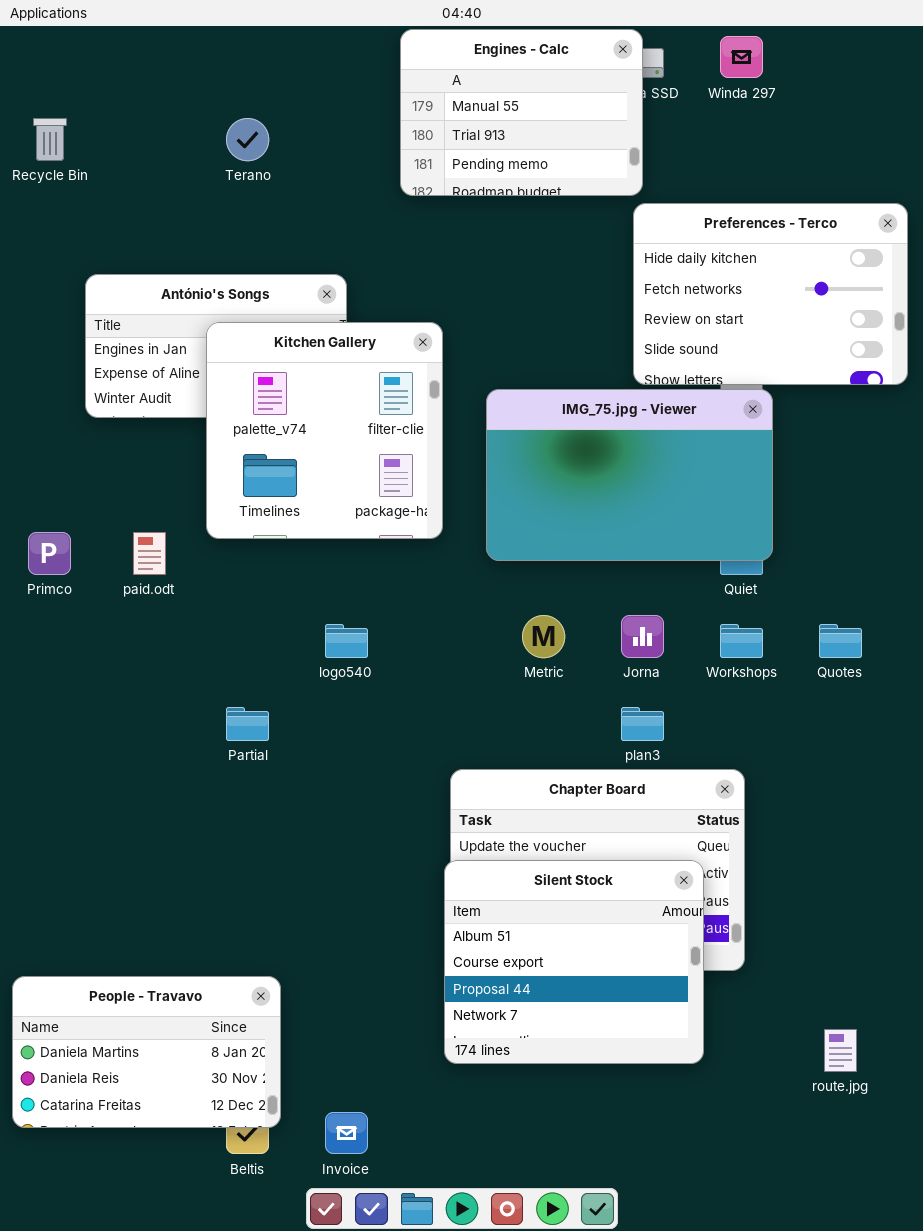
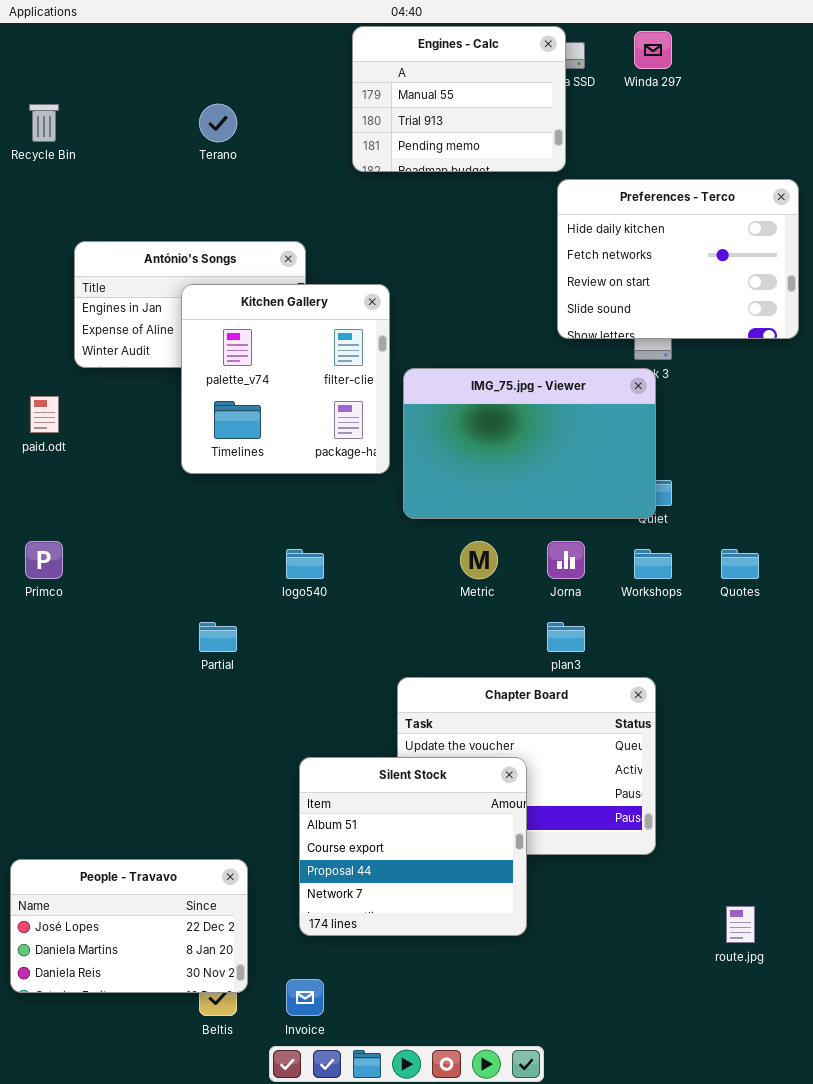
IMG_75.jpg - Viewer: [486,389,773,561] -> [403,368,656,519], moved
Primco: [28,532,71,575] -> [25,541,63,579], moved
paid.odt: [133,532,166,575] -> [30,396,59,433], moved
Silent Stock: [444,860,704,1064] -> [299,757,527,936], moved
People - Travavo: [12,976,281,1128] -> [10,859,248,993], scrolled up 1 row

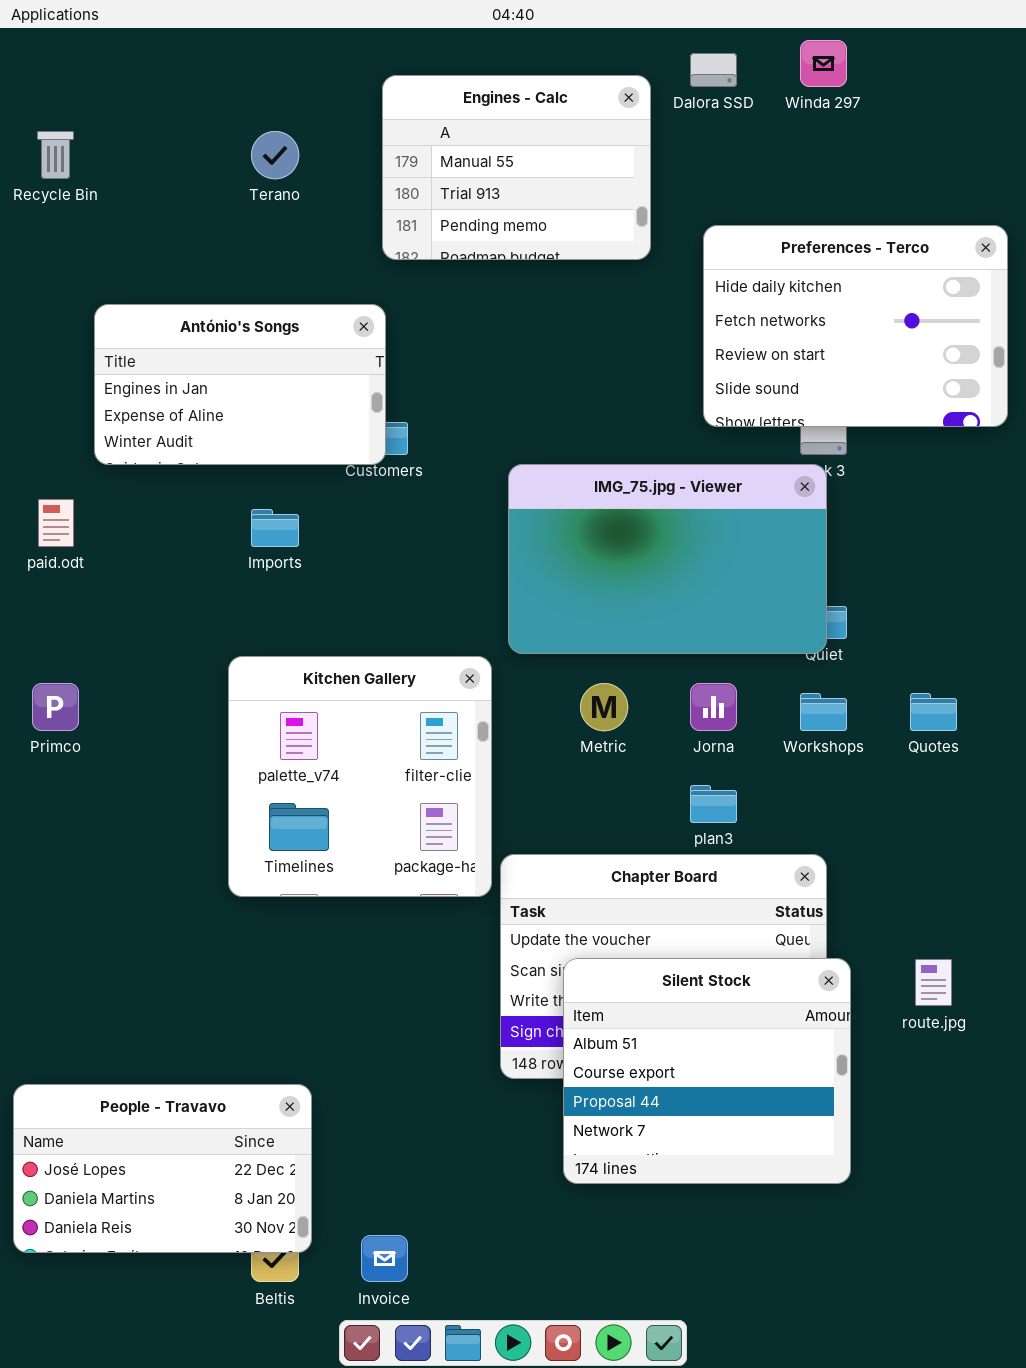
Engines - Calc: [352,26,566,172] -> [382,75,651,260], moved
Kitchen Gallery: [181,284,390,474] -> [228,656,492,897], moved
Silent Stock: [299,757,527,936] -> [563,958,851,1184], moved
route.jpg: [726,906,755,943] -> [915,959,952,1006], moved

